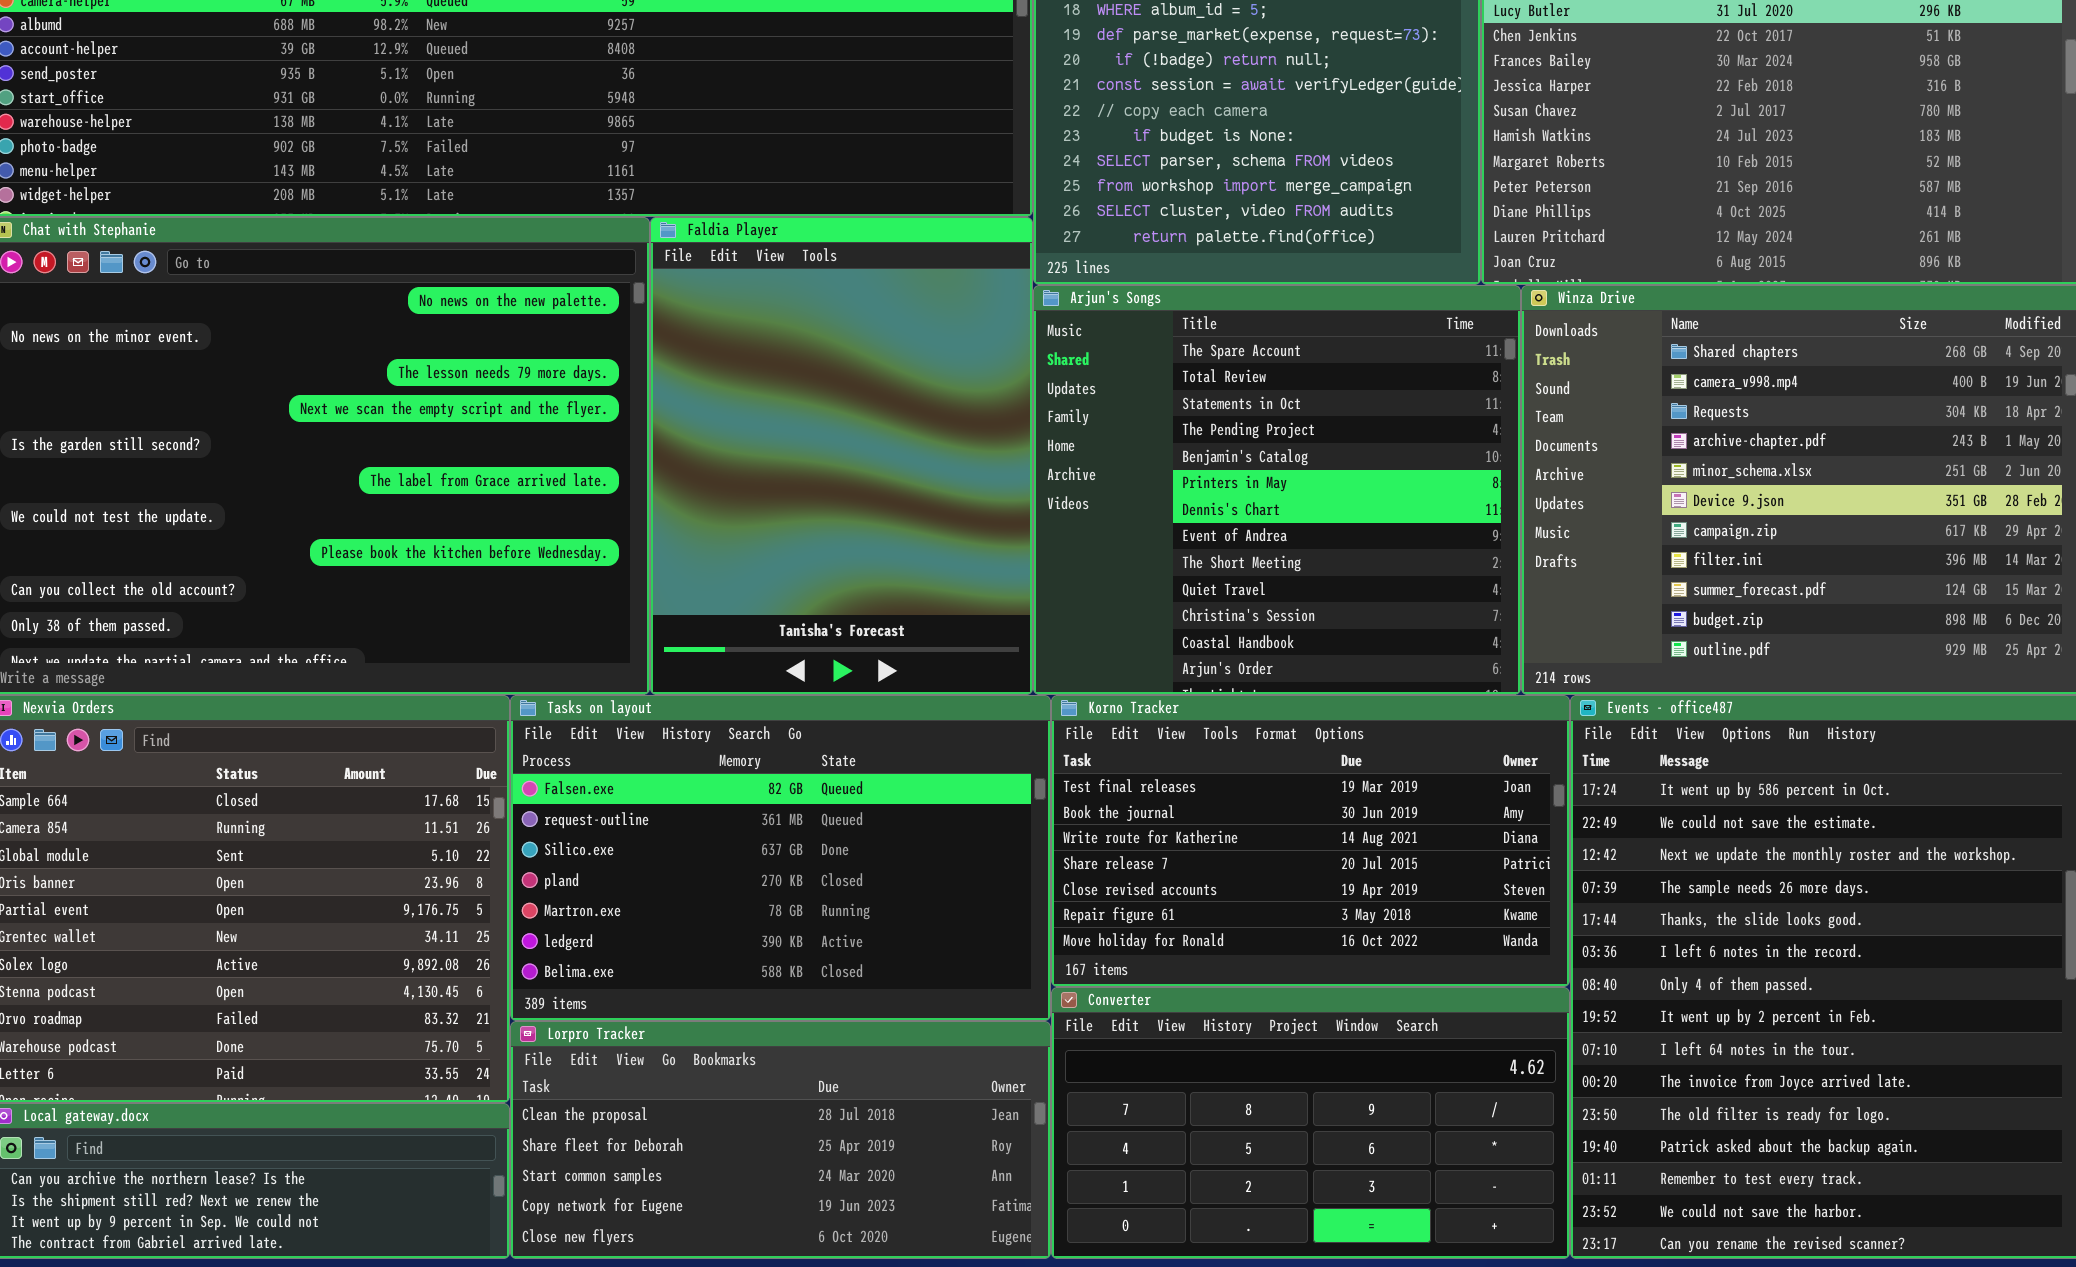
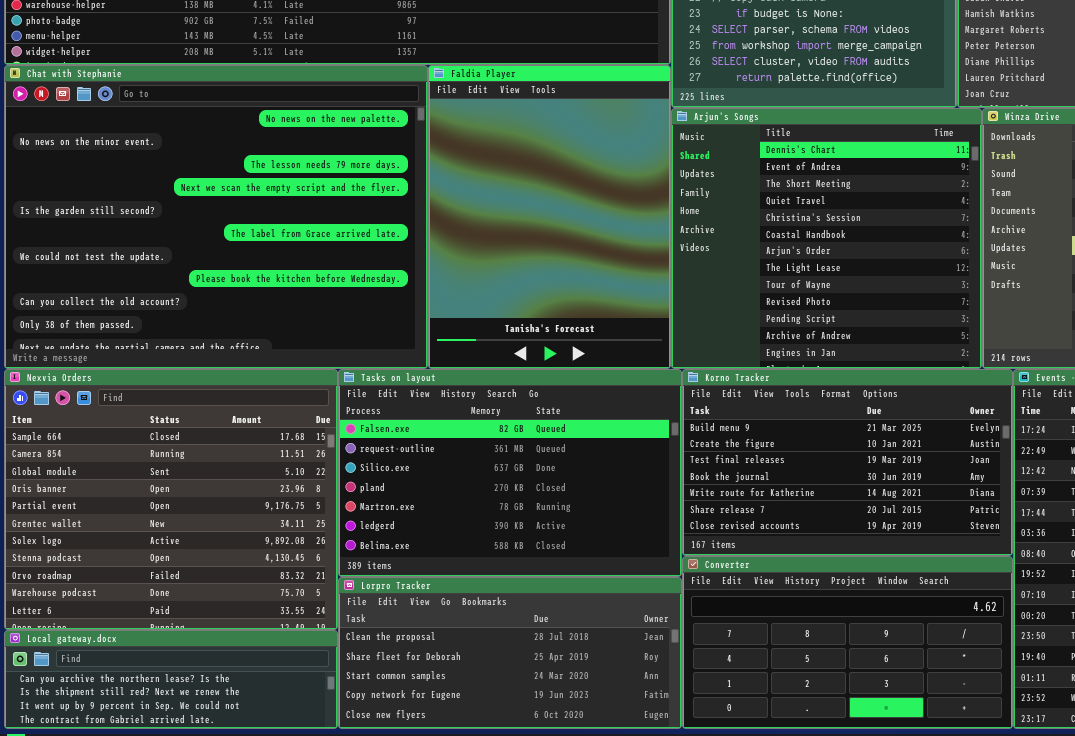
Arjun's Songs: [1033,285,1521,695] -> [671,108,982,369], scrolled down 6 rows
Korno Tracker: [1051,695,1570,987] -> [682,369,1013,556], scrolled up 2 rows

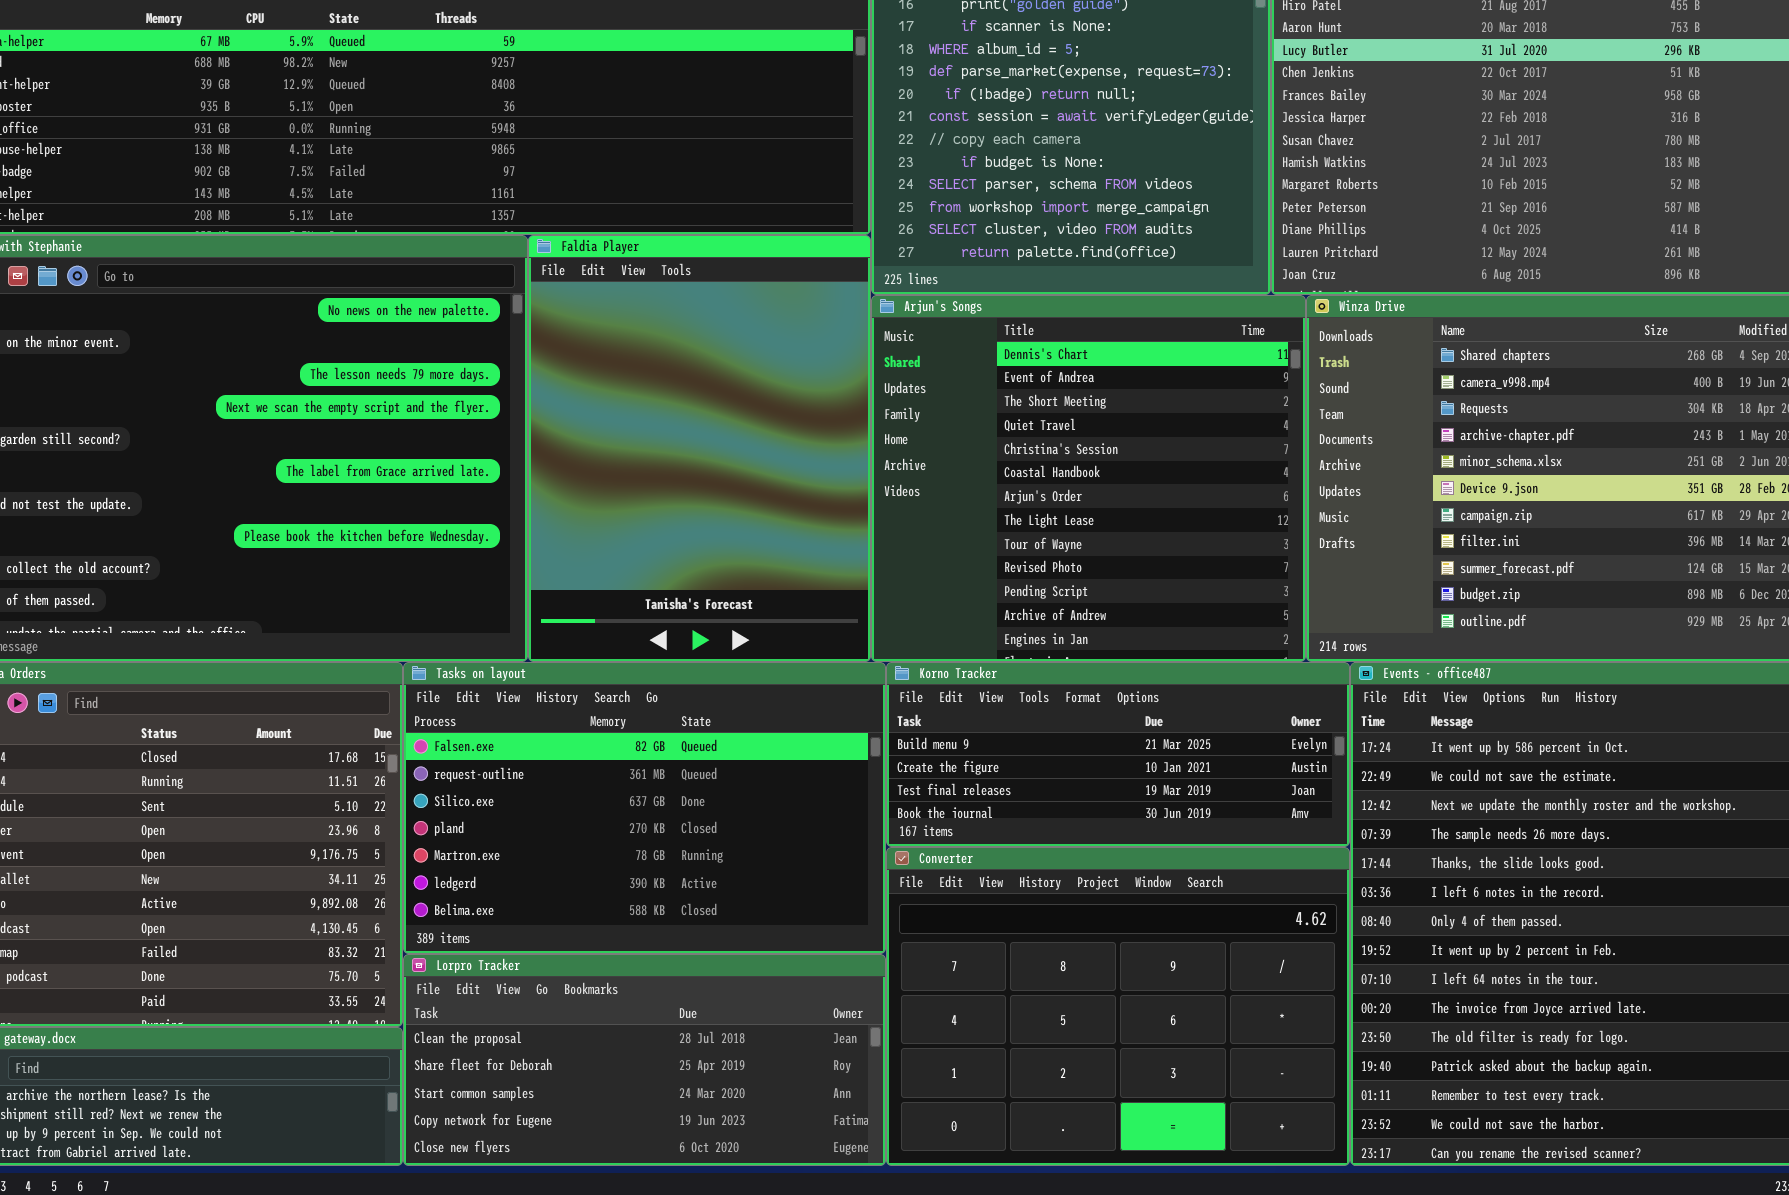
Korno Tracker: [682,369,1013,556] -> [886,662,1350,847], resized
Converter: [682,556,1013,729] -> [886,847,1350,1166], resized

